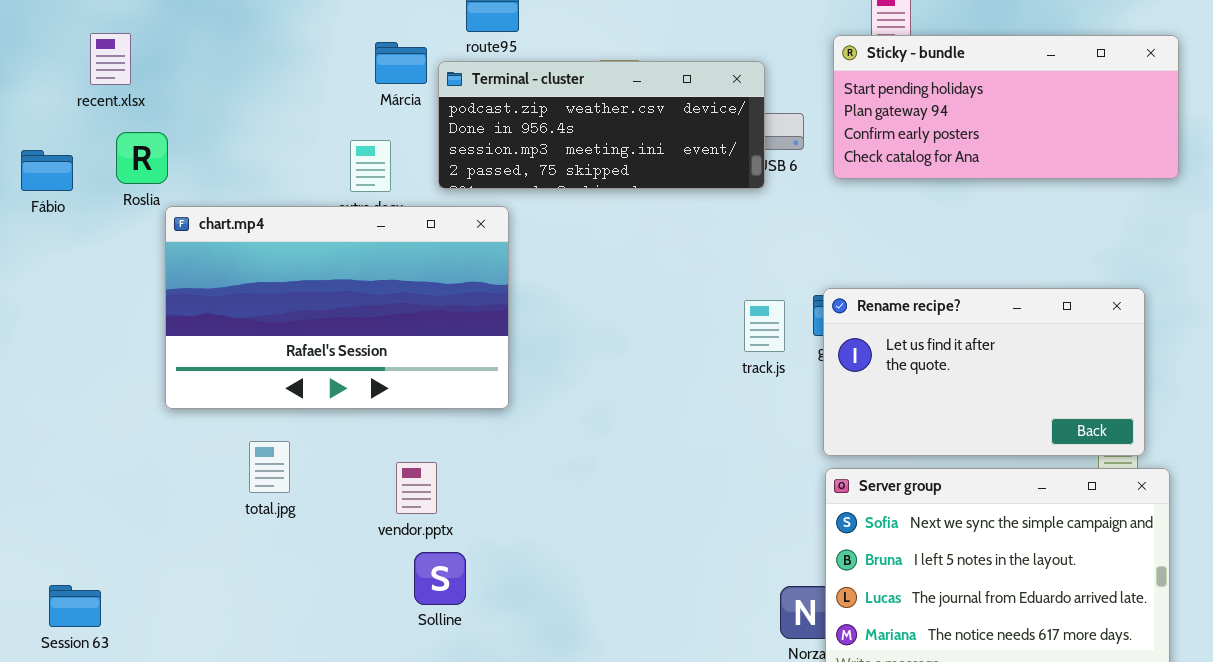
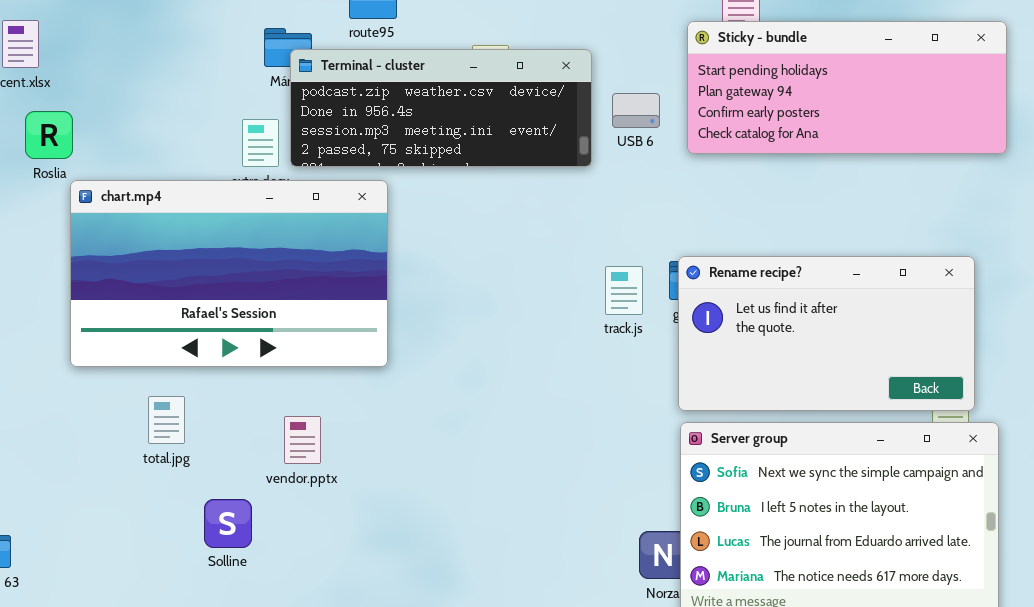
Terminal - cluster: [438,61,765,189] -> [290,49,592,167], moved
Solline: [414,552,466,605] -> [204,499,252,548], moved

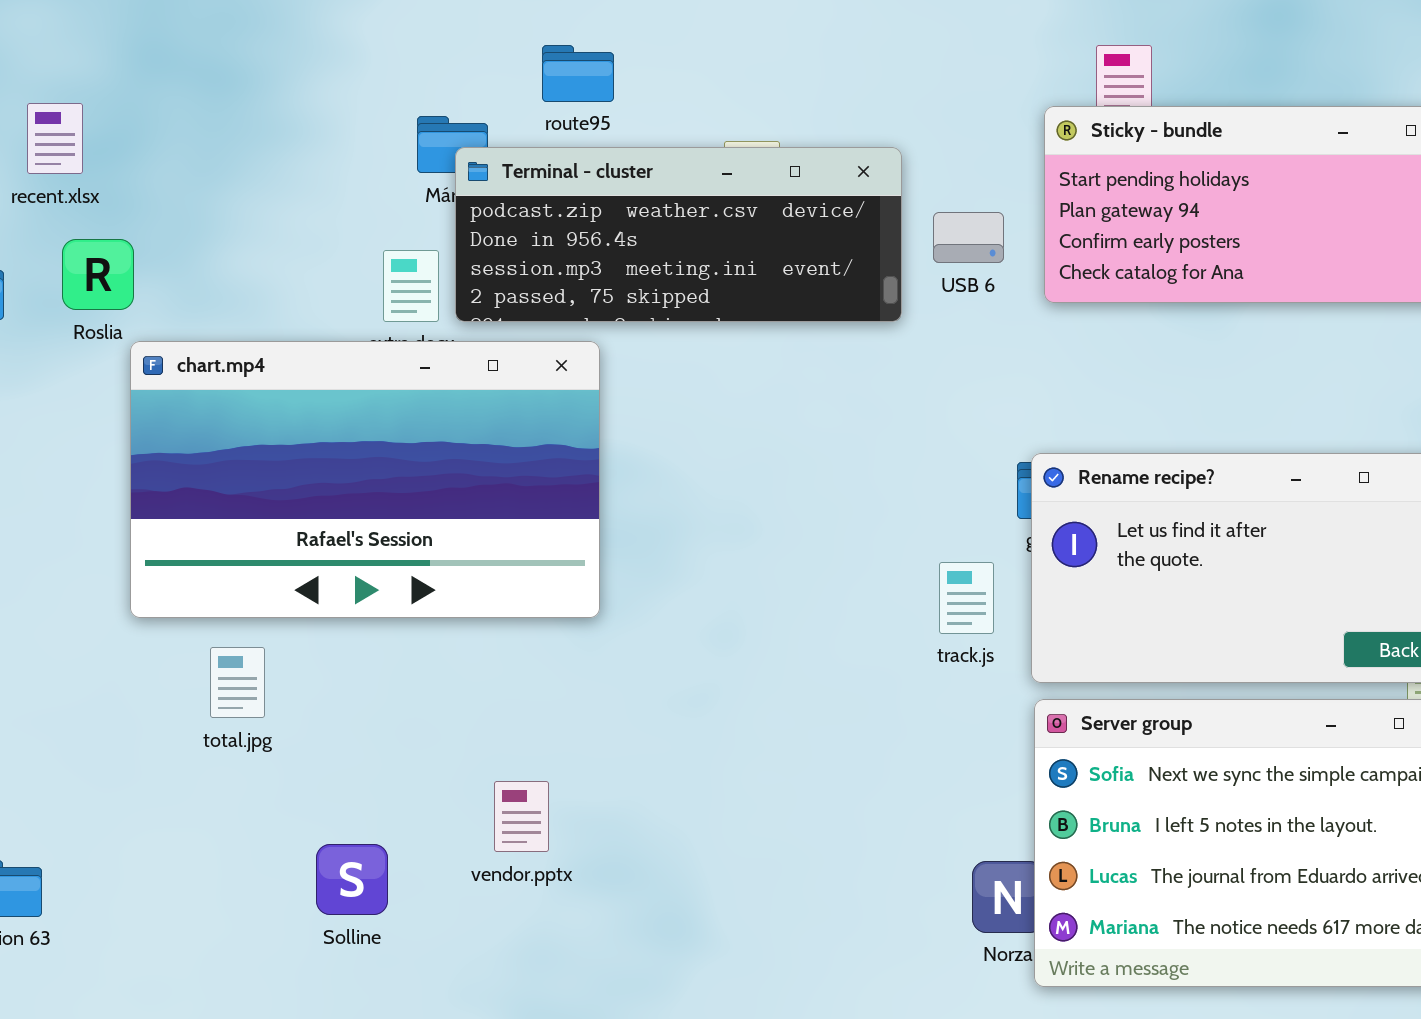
track.js: [605,266,643,315] -> [939,562,994,634], moved
total.jpg: [148,396,185,444] -> [210,647,265,718], moved
vendor.pptx: [284,416,321,464] -> [494,781,549,852], moved
Solline: [204,499,252,548] -> [316,844,388,915], moved

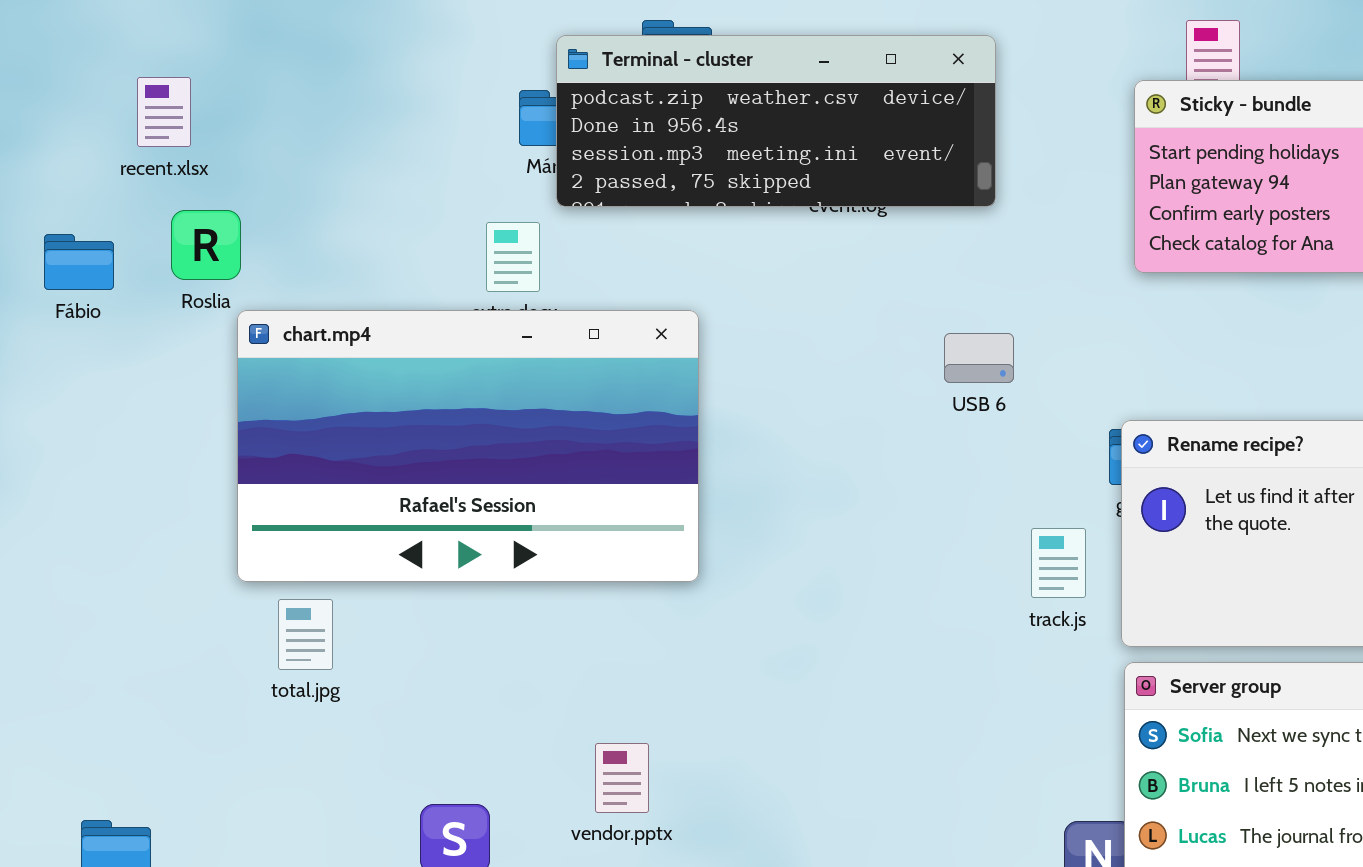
Terminal - cluster: [455,147,902,322] -> [556,35,996,207], moved
USB 6: [933,212,1004,263] -> [944,333,1014,383], moved
total.jpg: [210,647,265,718] -> [278,599,333,670], moved

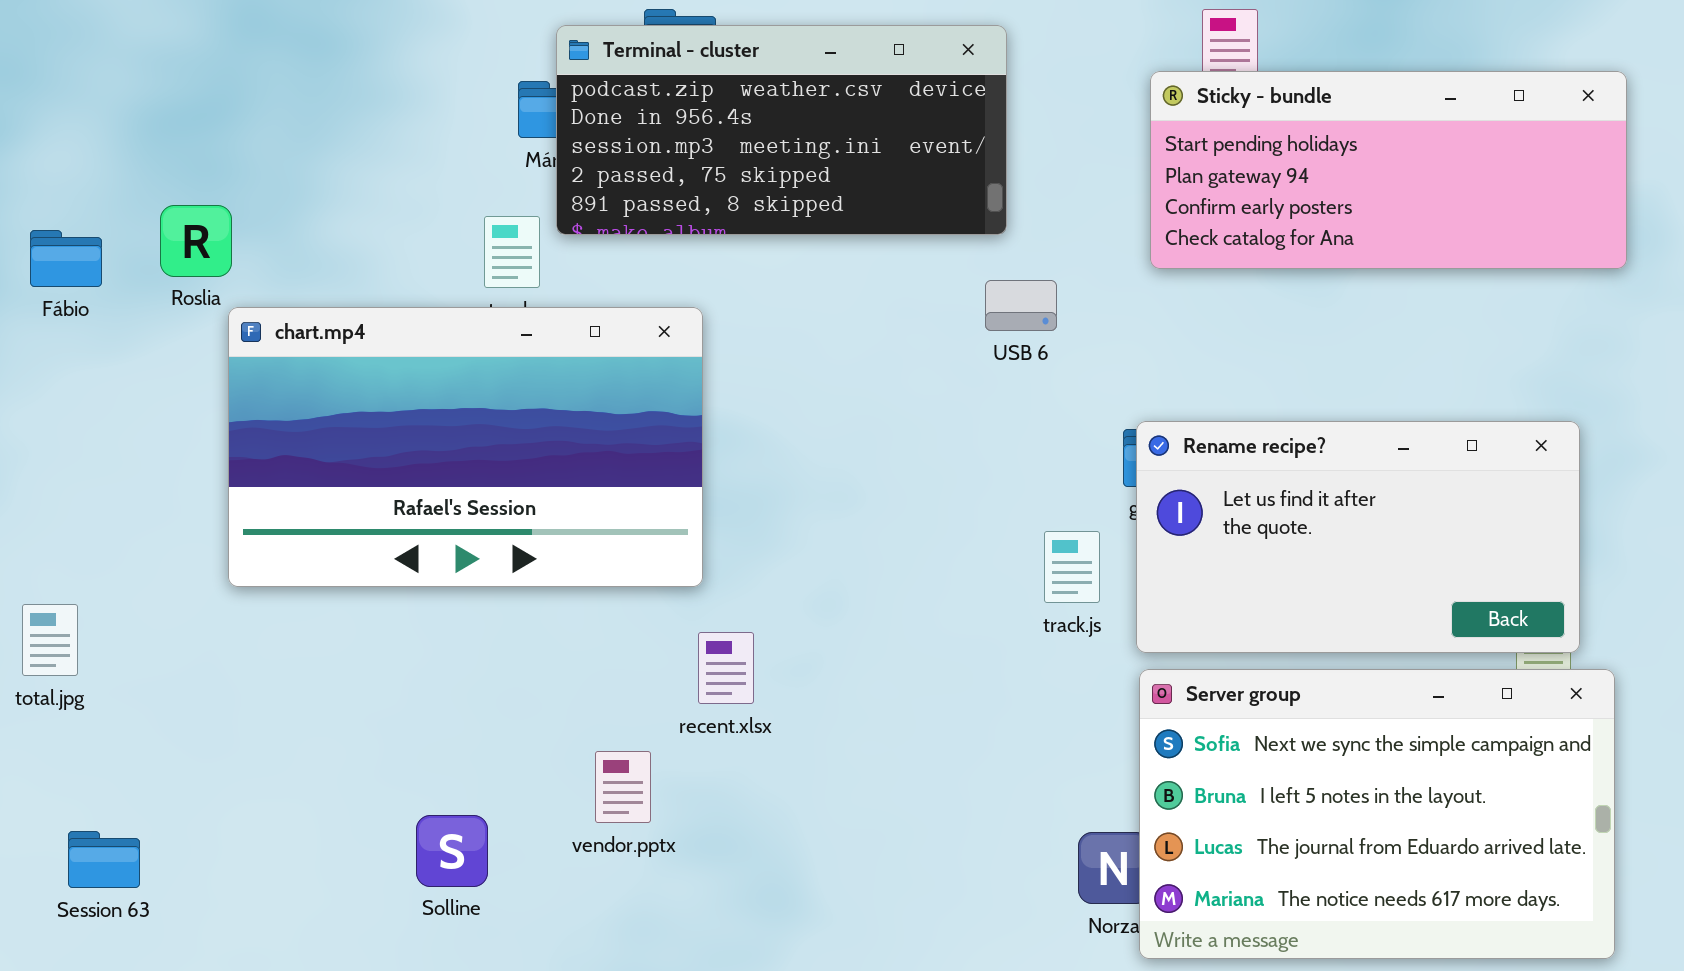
Terminal - cluster: [556,35,996,207] -> [556,25,1007,235], resized
recent.xlsx: [137,77,191,147] -> [698,632,754,704], moved
USB 6: [944,333,1014,383] -> [985,280,1057,331], moved
total.jpg: [278,599,333,670] -> [22,604,78,676], moved

